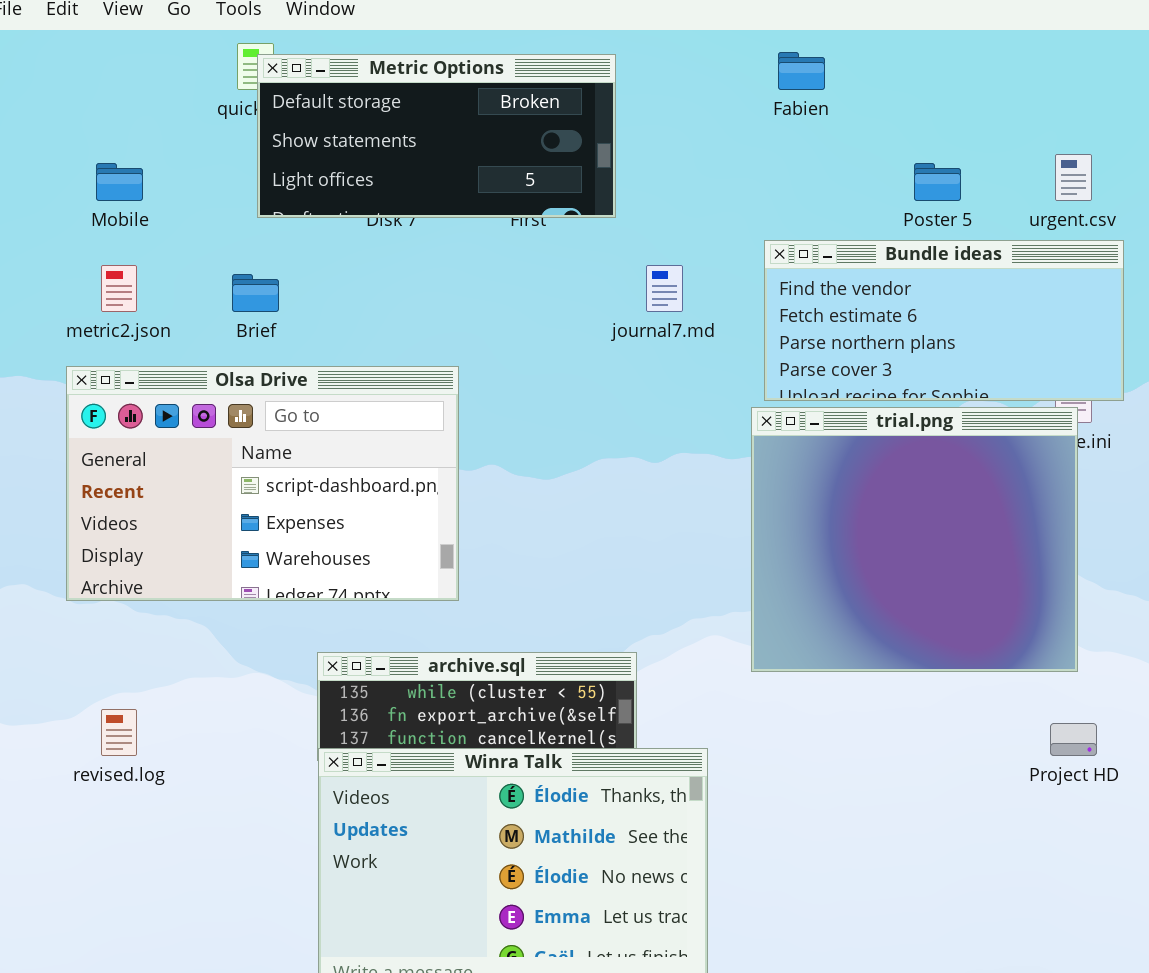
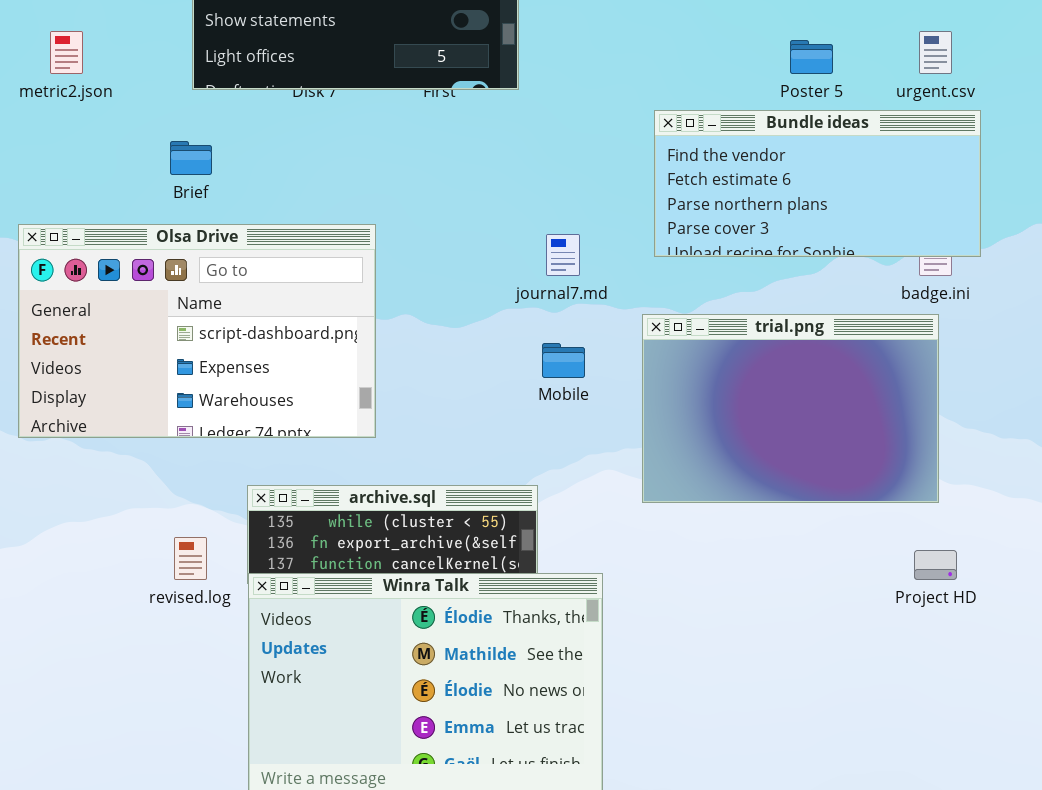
Mobile: [96,163,143,201] -> [542,343,585,378], moved
metric2.json: [101,265,137,312] -> [50,31,83,74], moved
journal7.md: [646,265,683,312] -> [546,234,580,276], moved
trial.png: [751,407,1078,672] -> [642,314,939,503], resized
revised.log: [101,709,137,756] -> [174,537,207,580], moved

